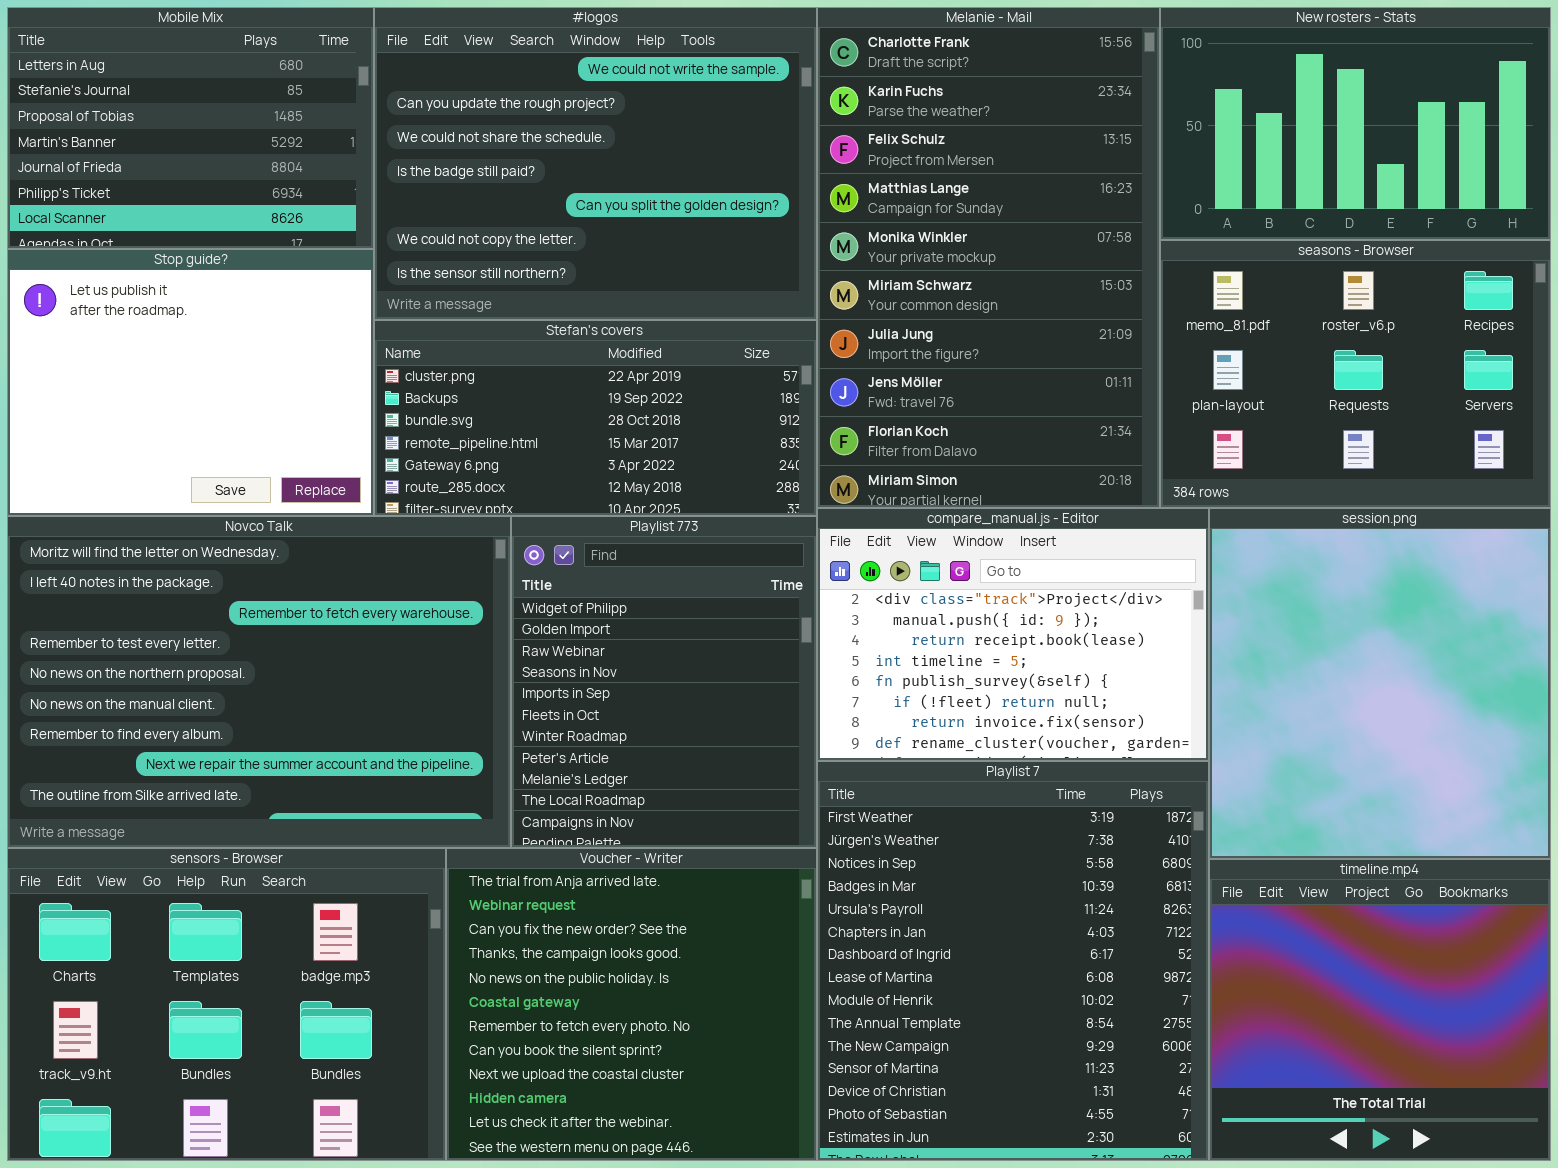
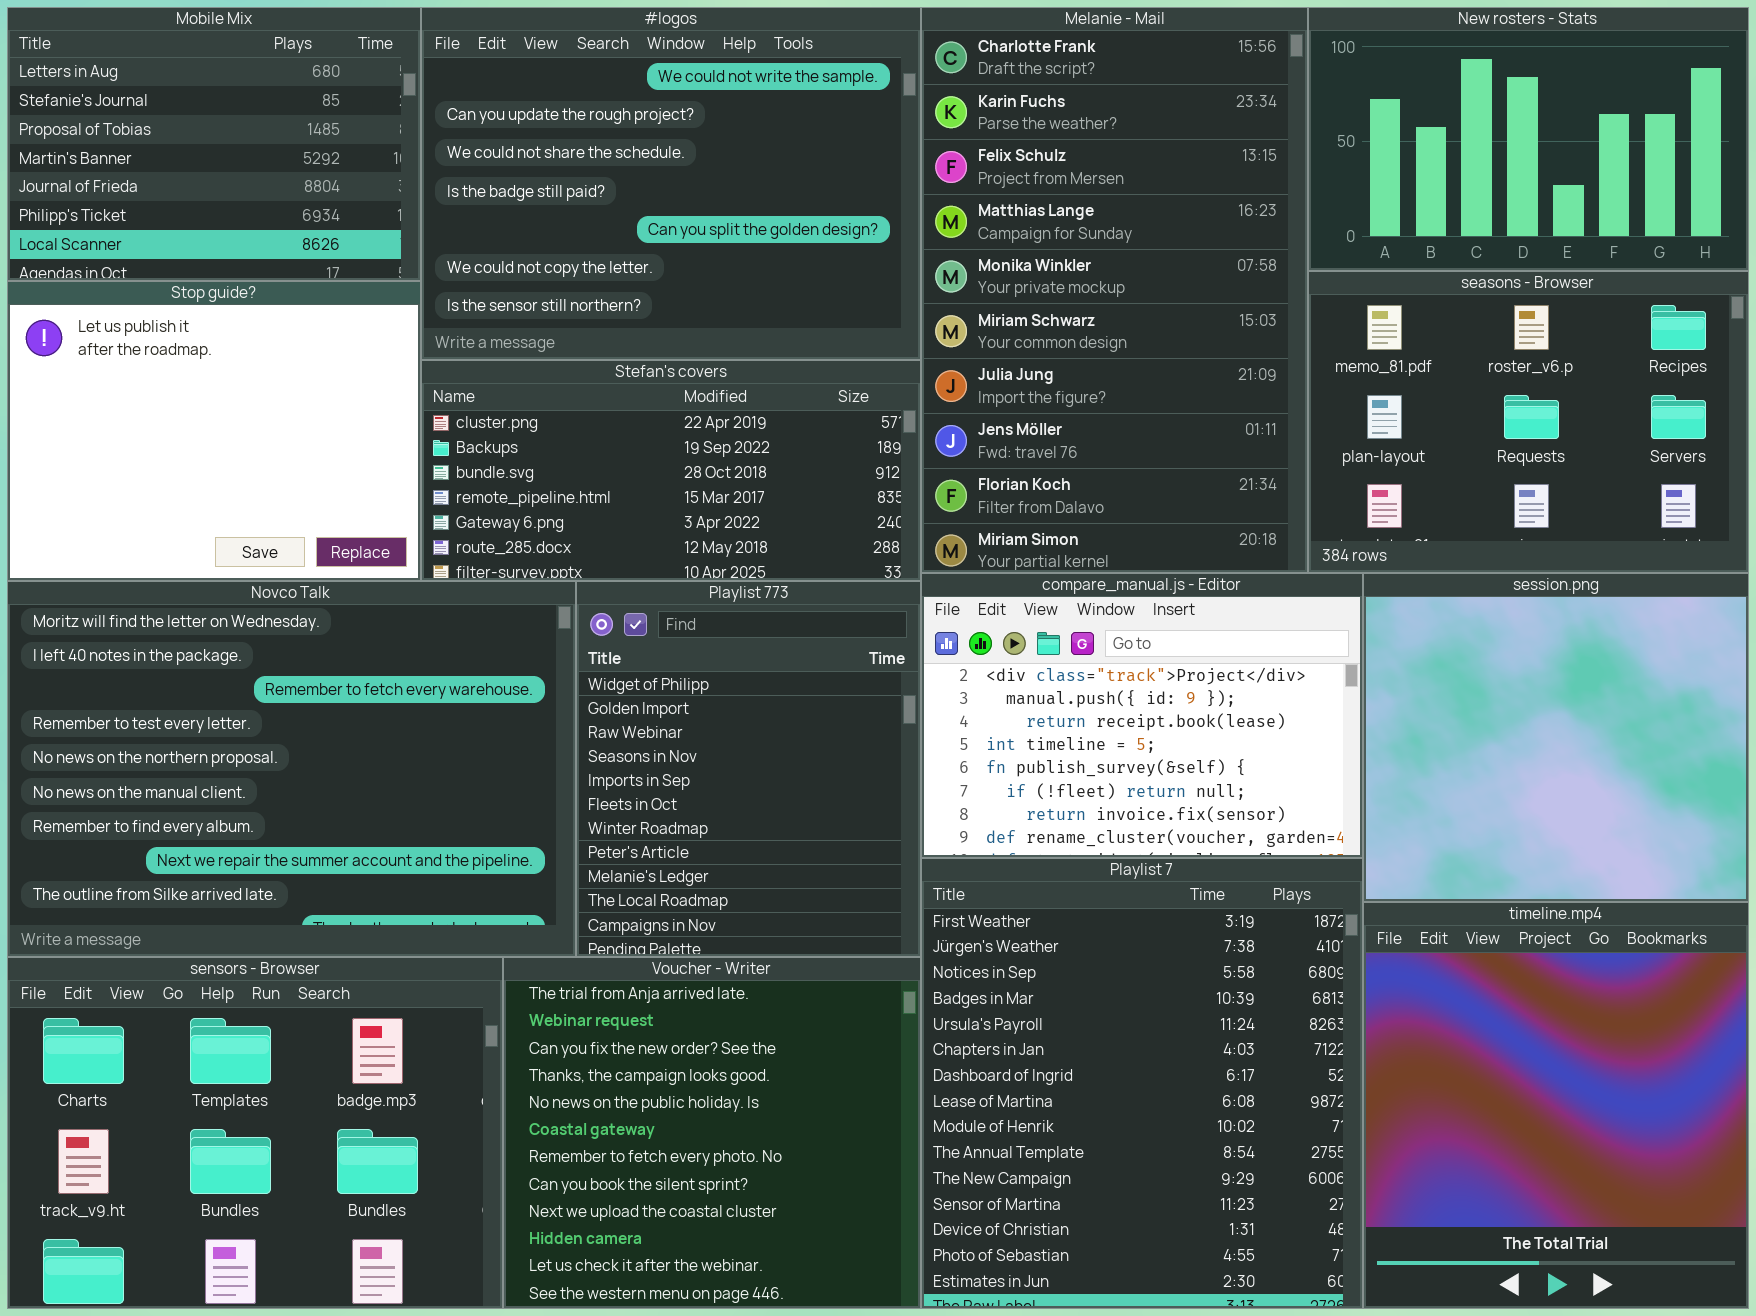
session.png: [1209,508,1551,859] -> [1363,573,1749,902], resized
timeline.mp4: [1209,859,1551,1161] -> [1363,902,1749,1309], resized

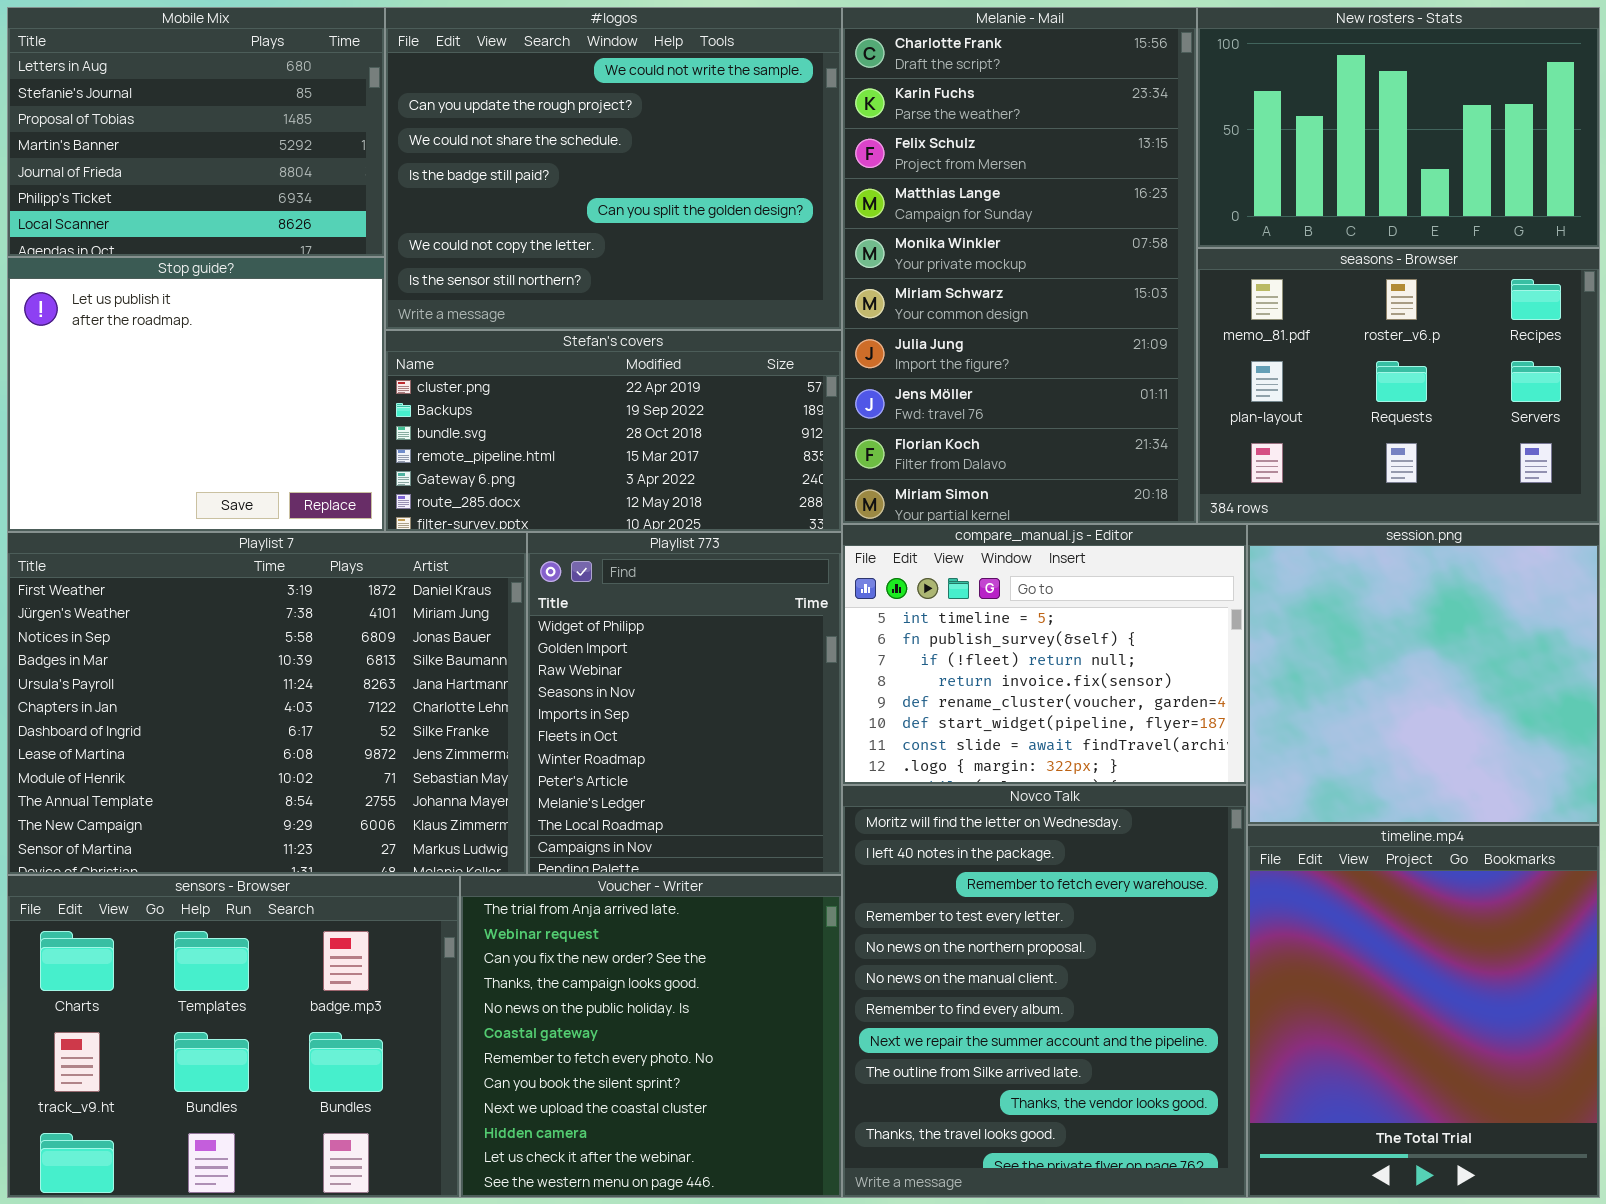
compare_manual.js - Editor: [921,573,1363,858] -> [842,524,1247,785], scrolled down 3 rows
Novco Talk: [7,581,576,957] -> [842,785,1247,1198], moved, resized
Playlist 7: [921,858,1363,1309] -> [7,532,527,875], moved, resized

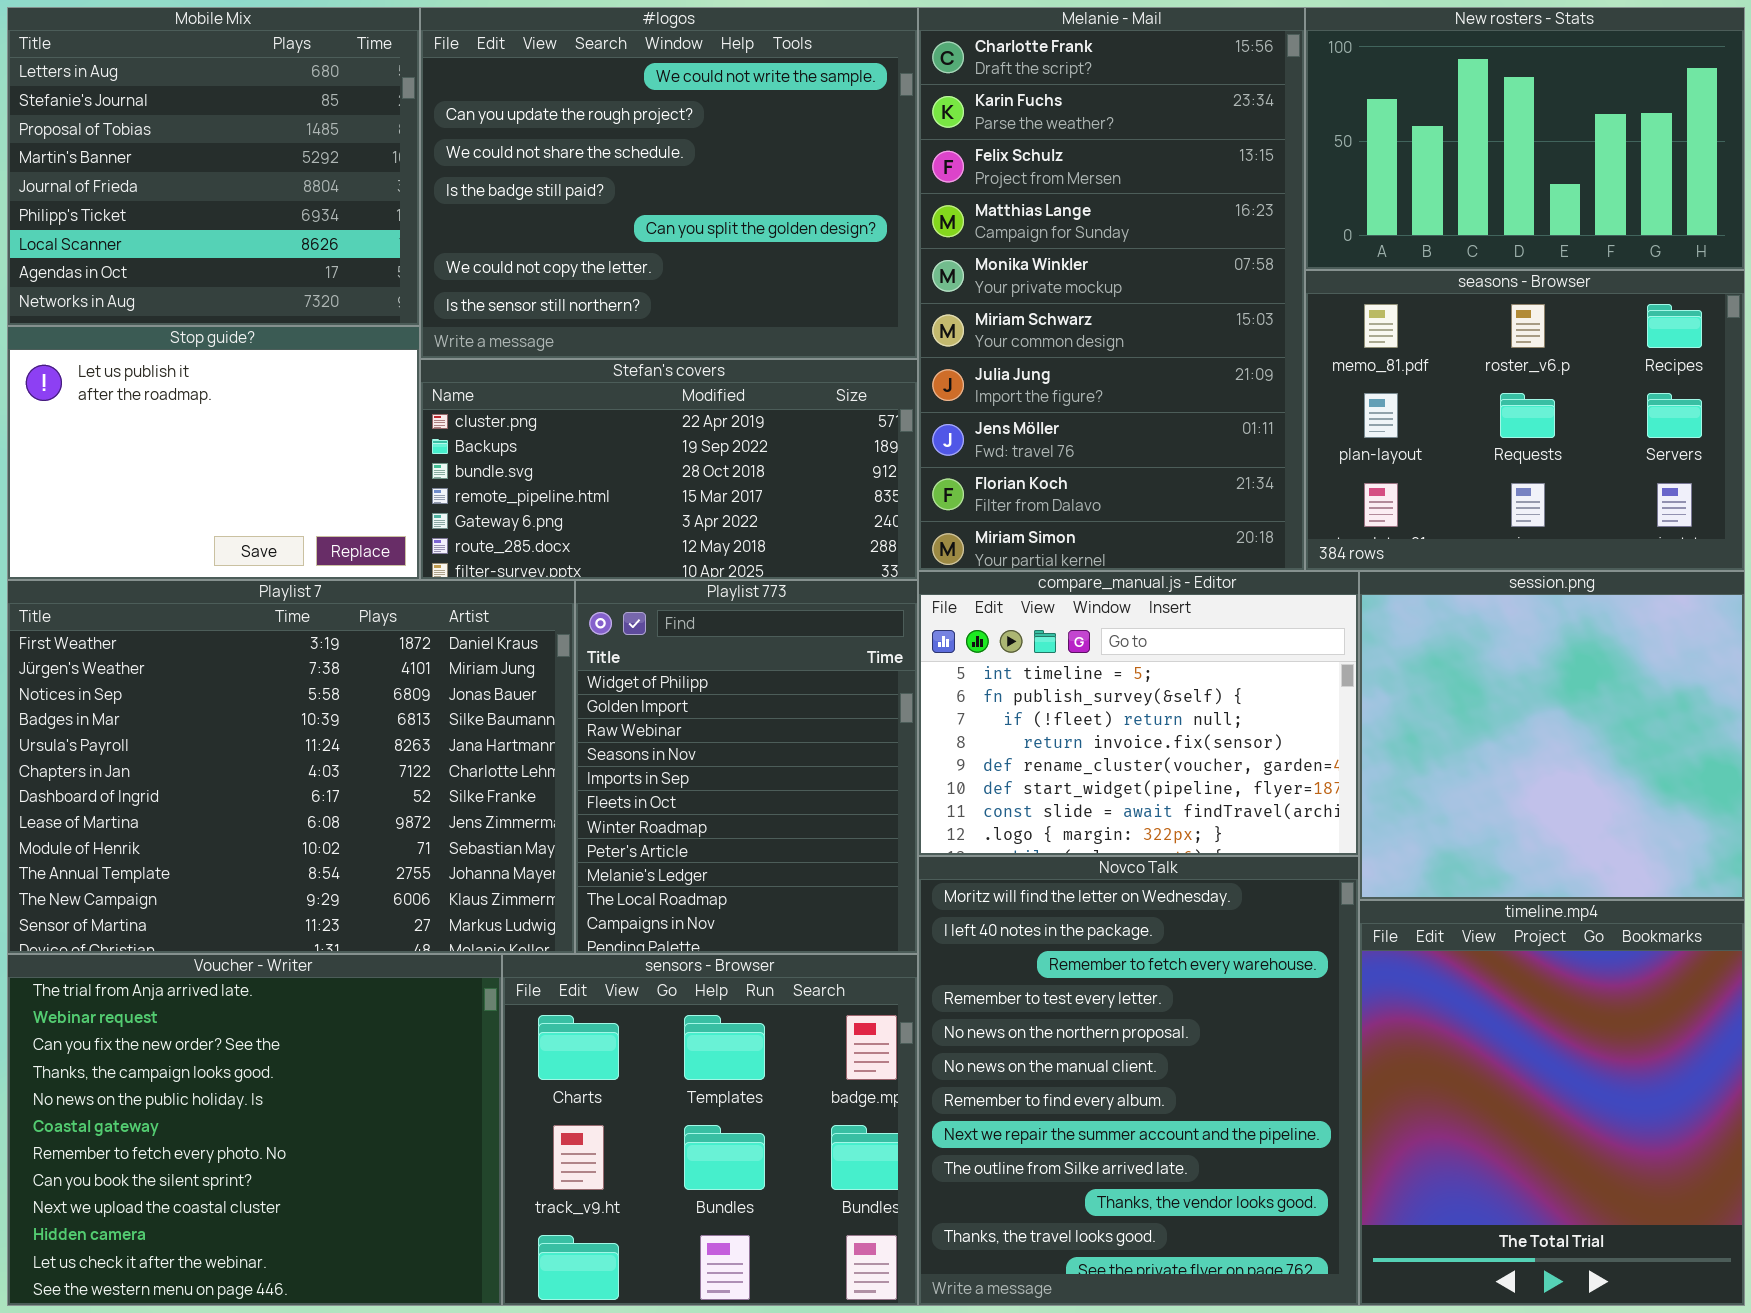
Mobile Mix: [7,7,385,257] -> [7,7,420,326], resized
Stop guide?: [7,257,385,532] -> [7,326,420,580], resized
sensors - Browser: [7,875,460,1198] -> [502,954,918,1306], moved, resized
Voucher - Writer: [460,875,842,1198] -> [7,954,502,1306], moved, resized

